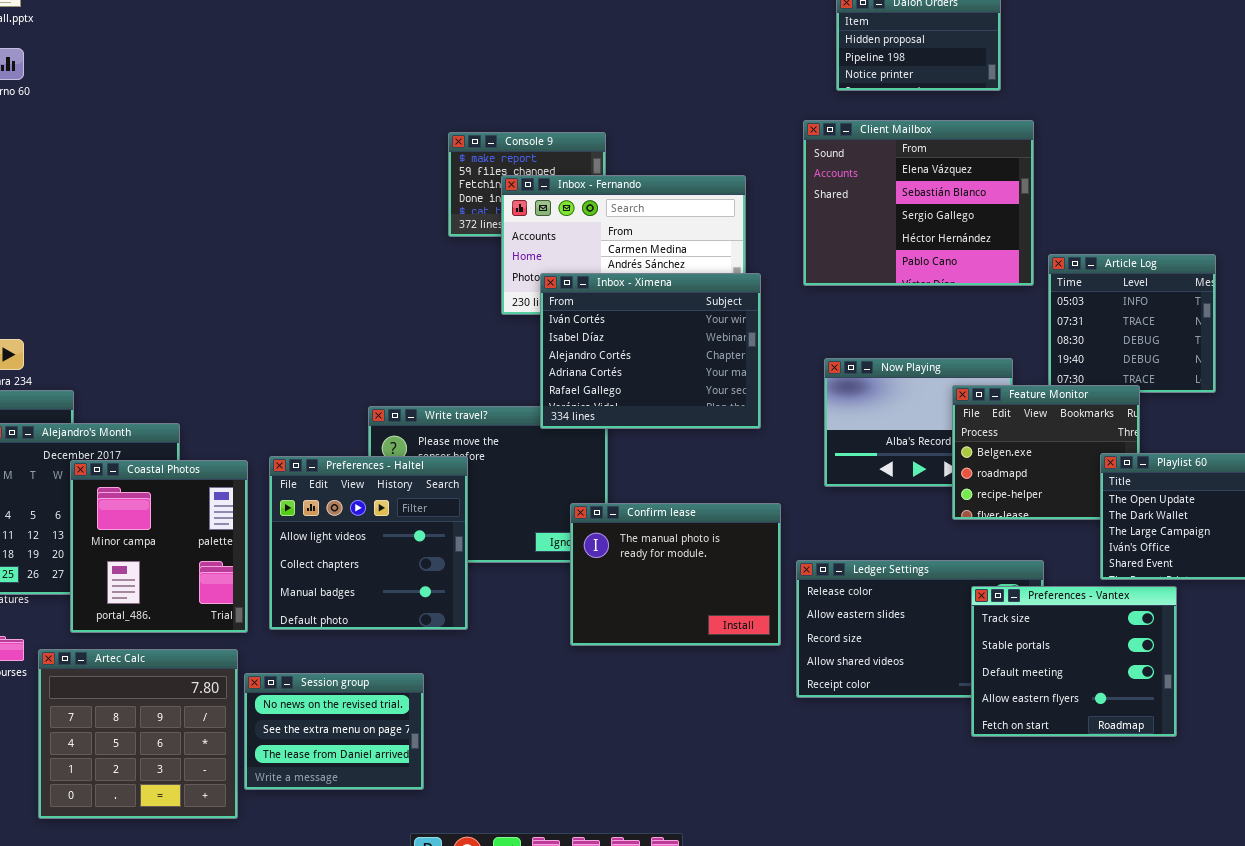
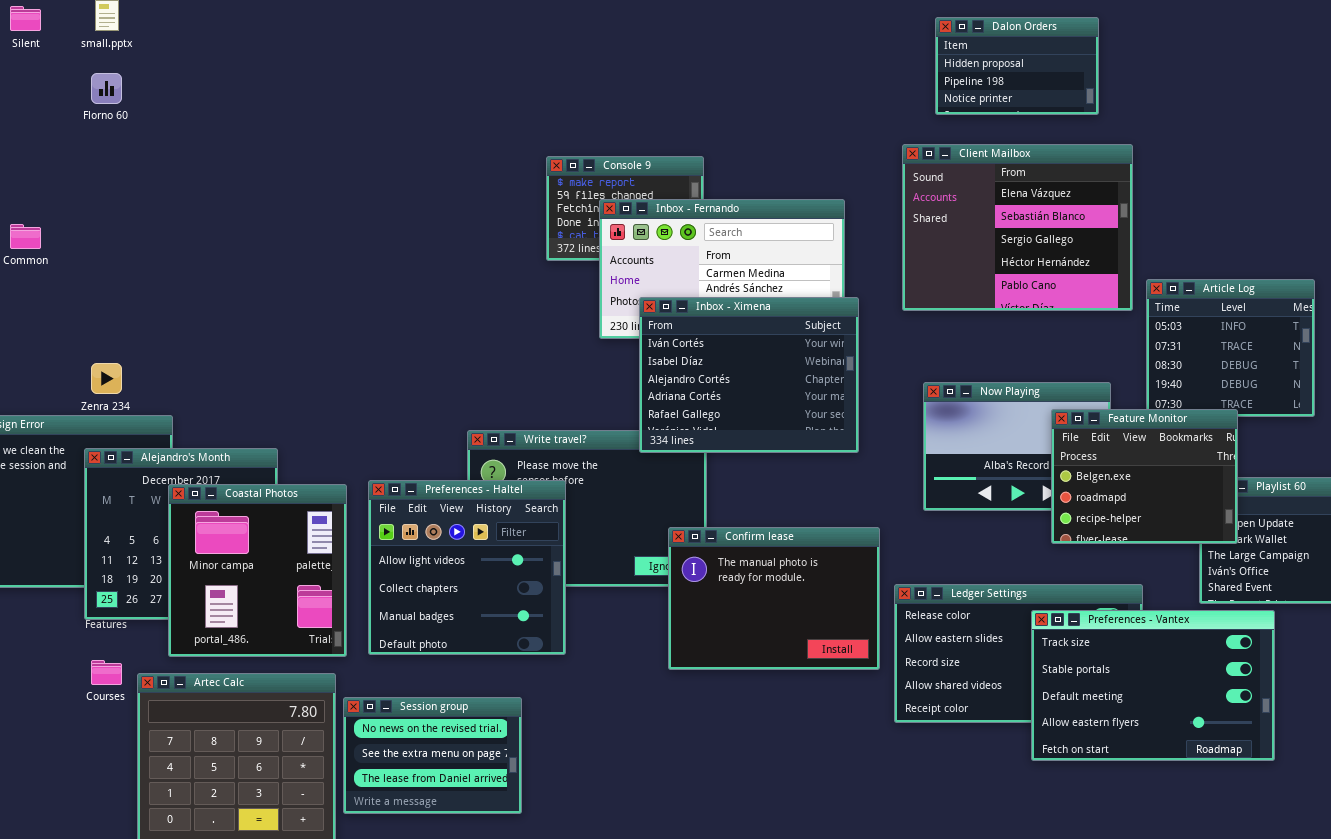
Feature Monitor: [952,385,1140,520] -> [1051,409,1238,544], raised
Preferences - Vantex: [971,586,1177,737] -> [1031,610,1275,761], resized

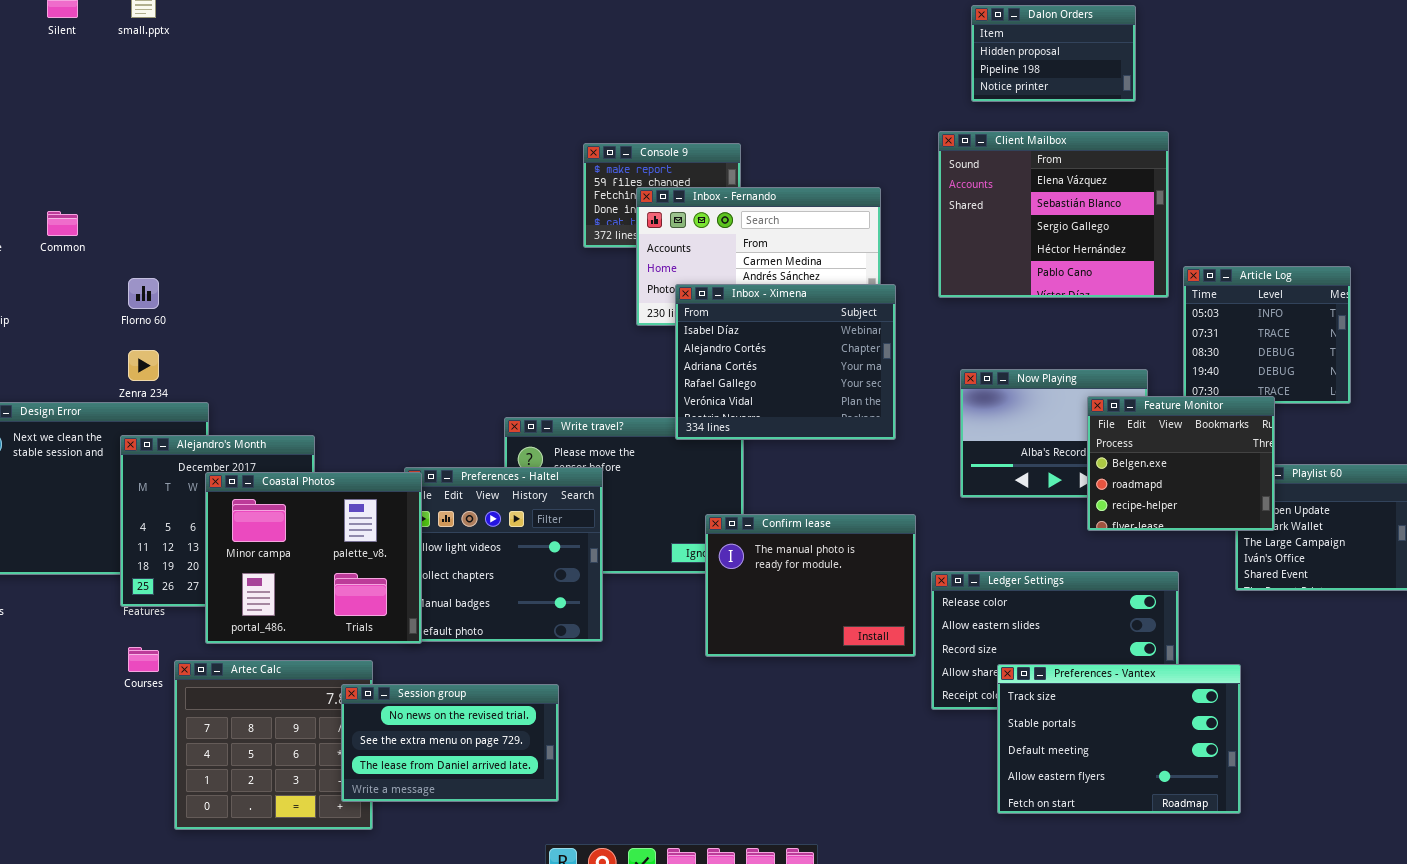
Florno 60: [91,73,122,104] -> [128,278,159,309], moved
Inbox - Ximena: [639,297,859,453] -> [675,284,896,440], scrolled down 1 row
Coastal Photos: [168,484,347,657] -> [205,472,422,644], resized
Preferences - Vantex: [1031,610,1275,761] -> [997,664,1241,814], moved
Session group: [343,697,522,814] -> [341,684,559,802], resized

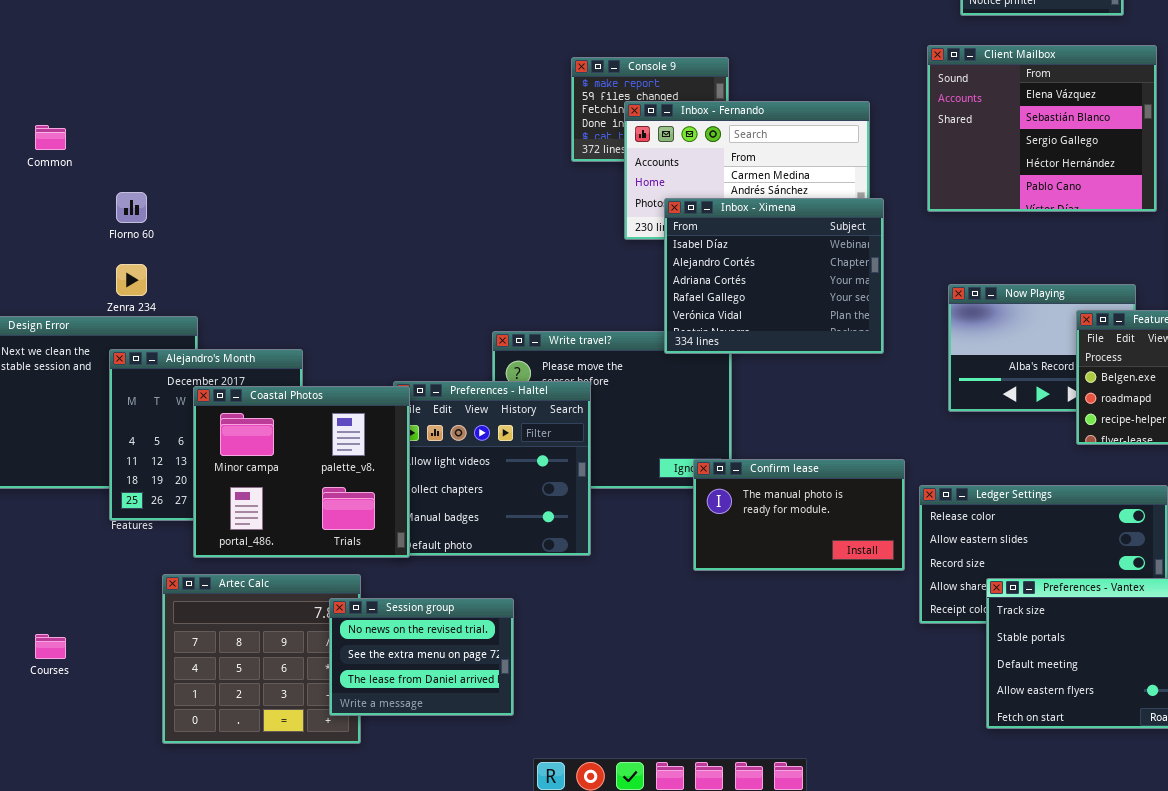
Confirm lease: [705,514,916,657] -> [693,459,905,571], resized
Courses: [128,647,159,672] -> [35,634,66,659], moved
Session group: [341,684,559,802] -> [329,598,514,716], resized

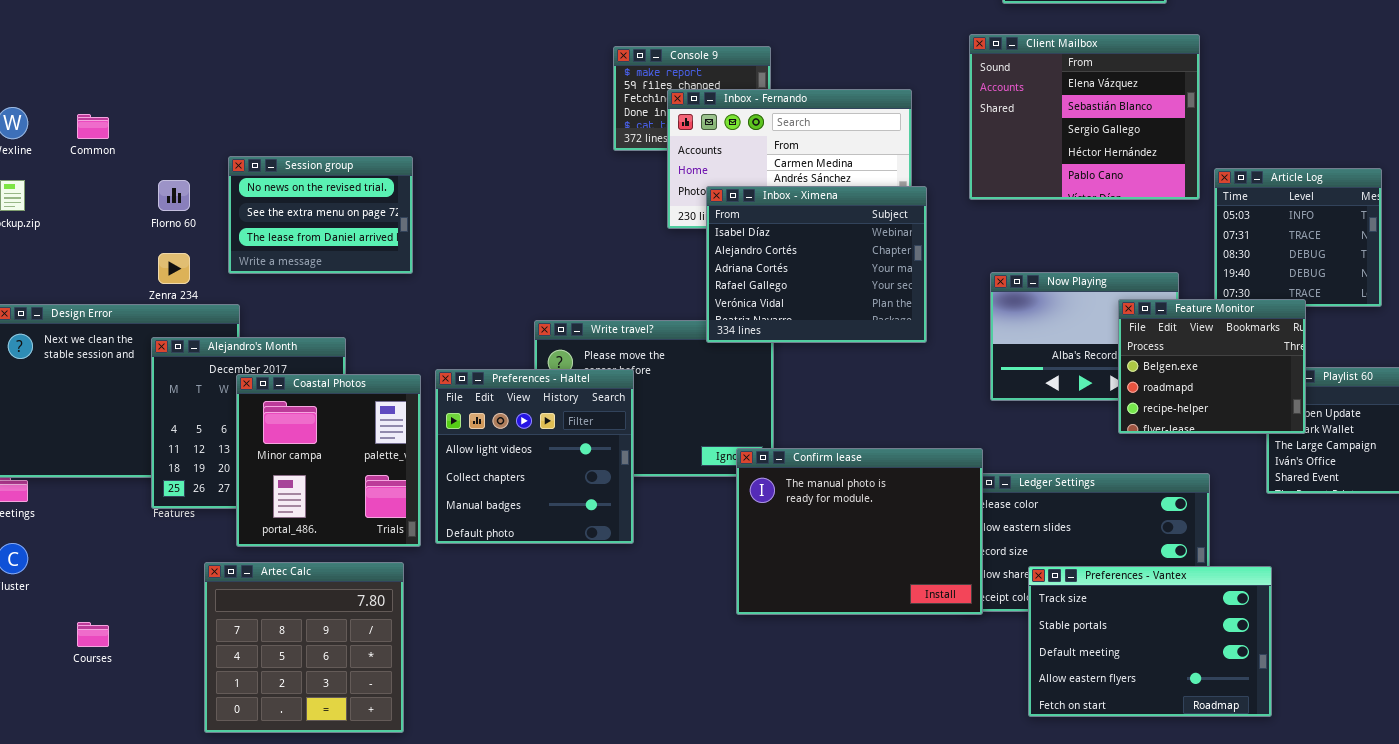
Coastal Photos: [193,386,410,558] -> [236,374,421,547], resized
Confirm lease: [693,459,905,571] -> [736,448,983,615], resized
Session group: [329,598,514,716] -> [228,156,413,274], moved

